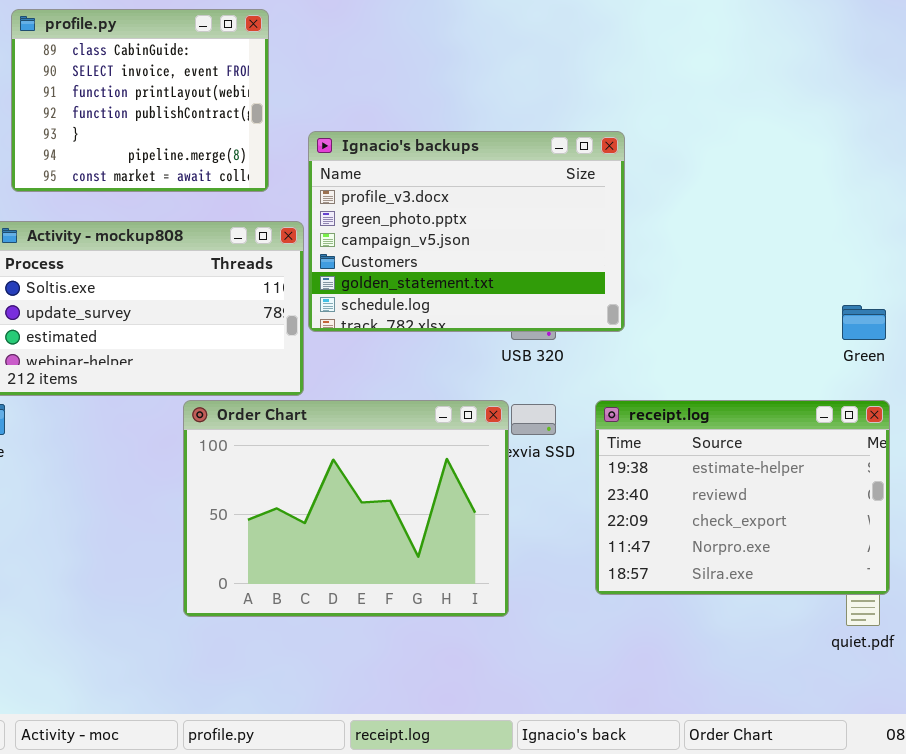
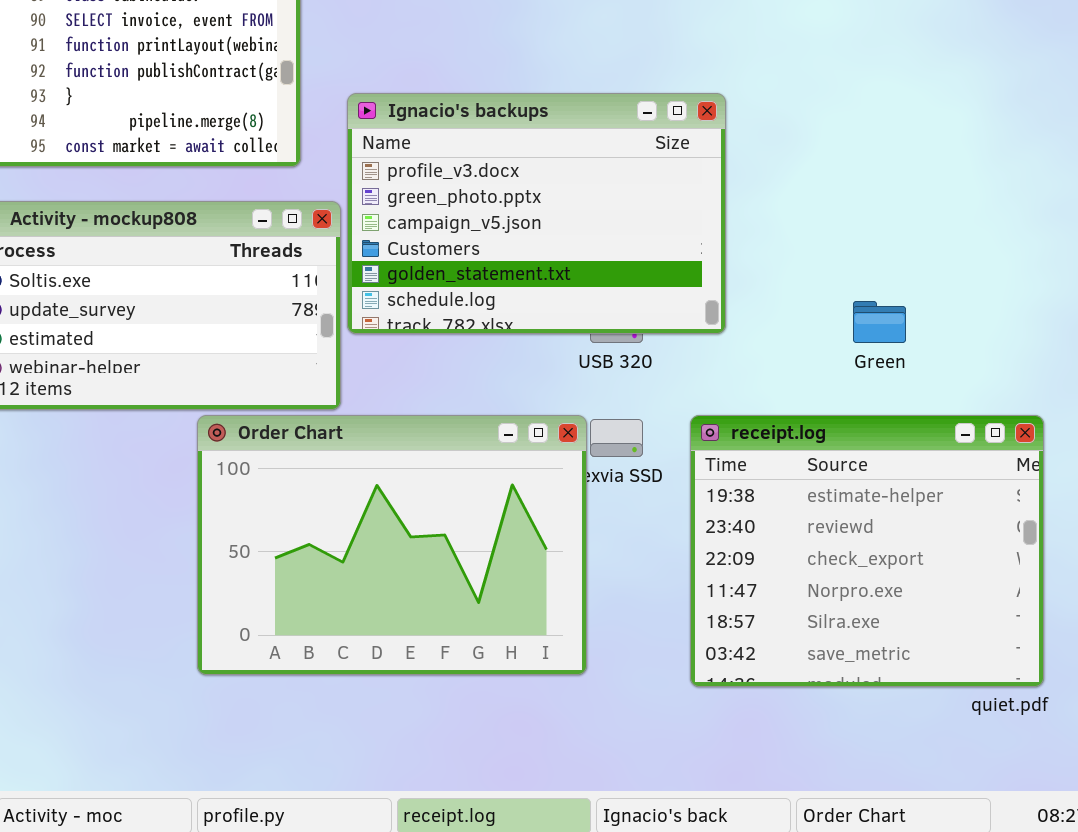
Green: [842,305,886,340] -> [853,301,906,343], moved
receipt.log: [595,400,890,595] -> [690,415,1044,687], resized

